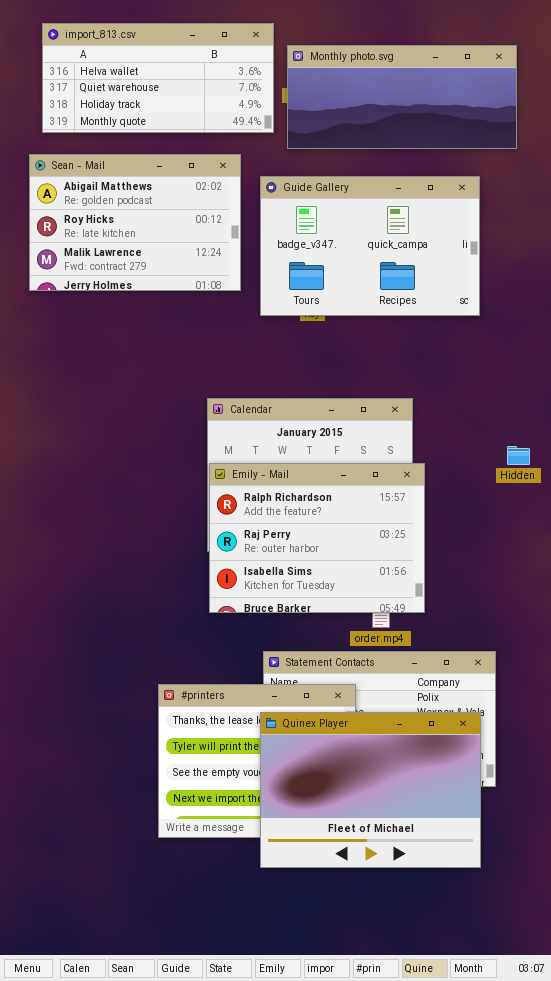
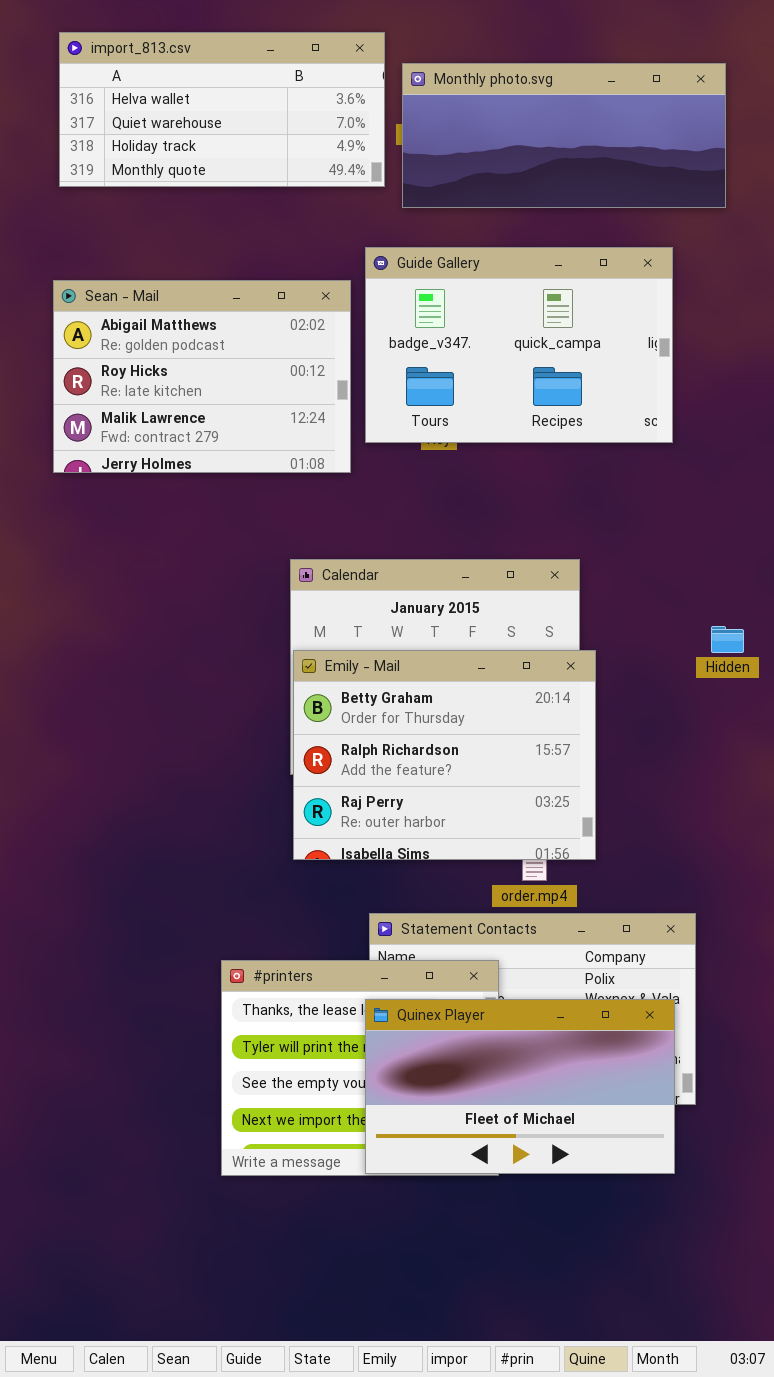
Sean - Mail: [29,154,241,291] -> [53,280,351,473], moved
Emily - Mail: [209,463,425,613] -> [293,650,596,860], scrolled up 1 row
Quinex Player: [260,712,481,868] -> [365,999,675,1174], resized

